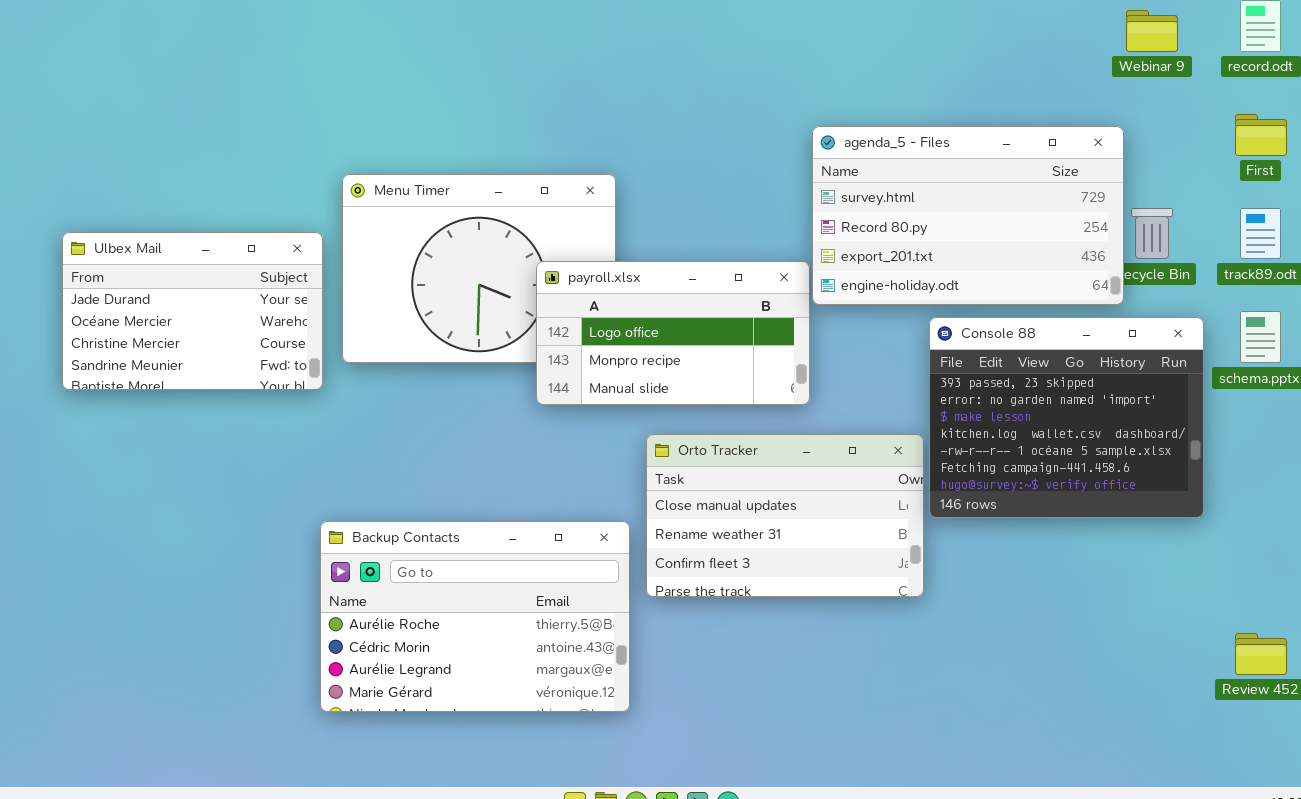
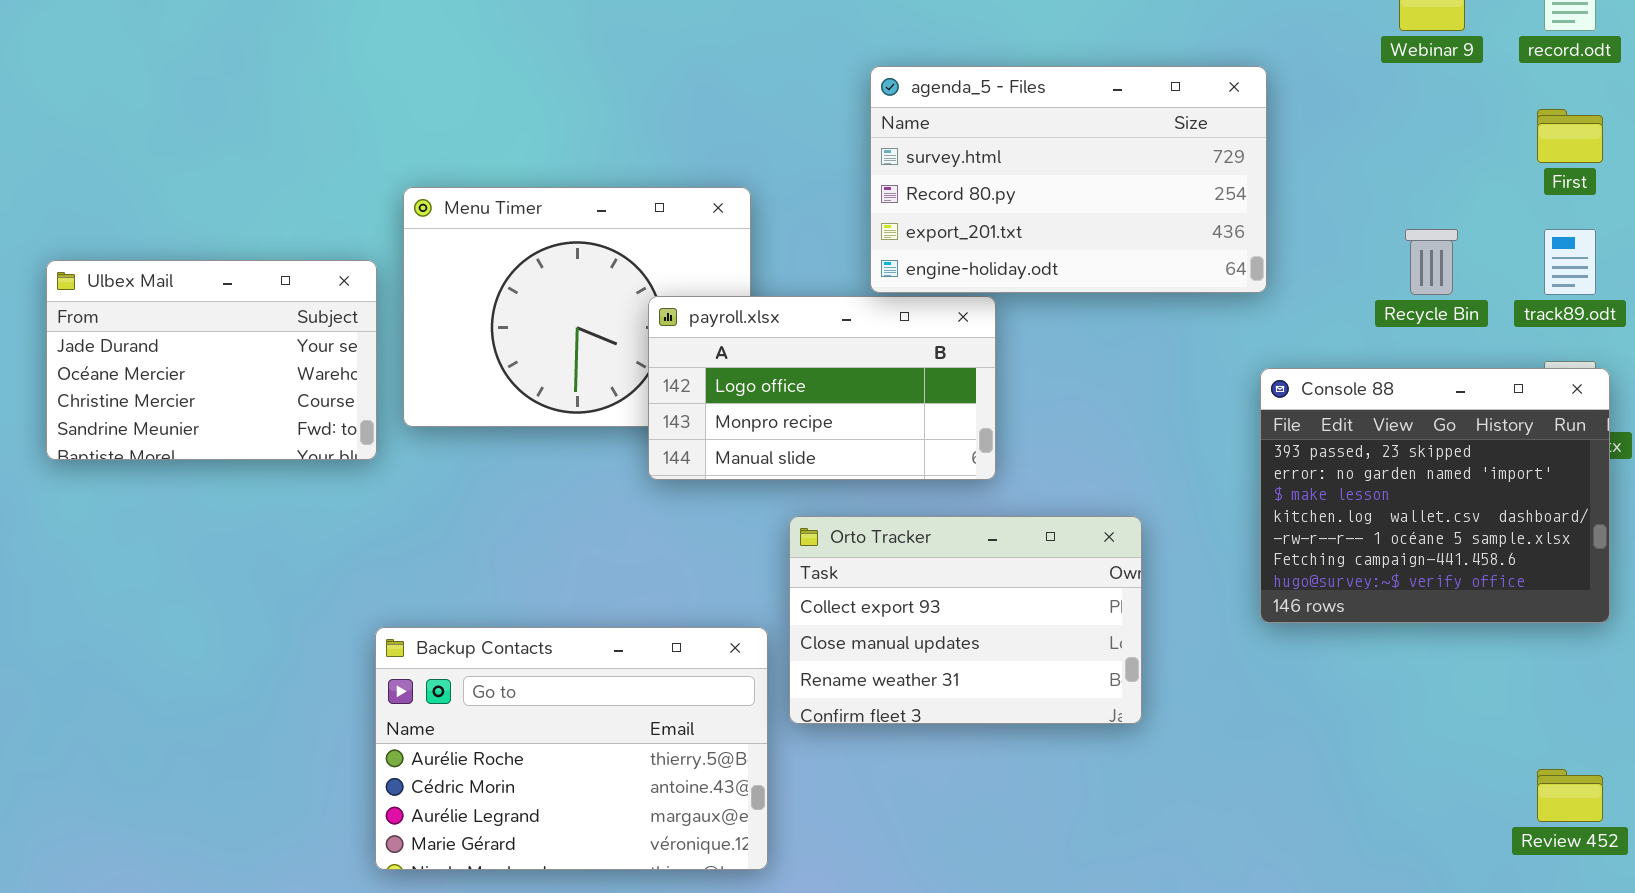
agenda_5 - Files: [812,126,1124,305] -> [870,66,1267,293], moved
Console 88: [929,317,1204,518] -> [1260,368,1610,623], moved
Orto Tracker: [646,434,924,597] -> [789,516,1142,724], scrolled up 1 row

